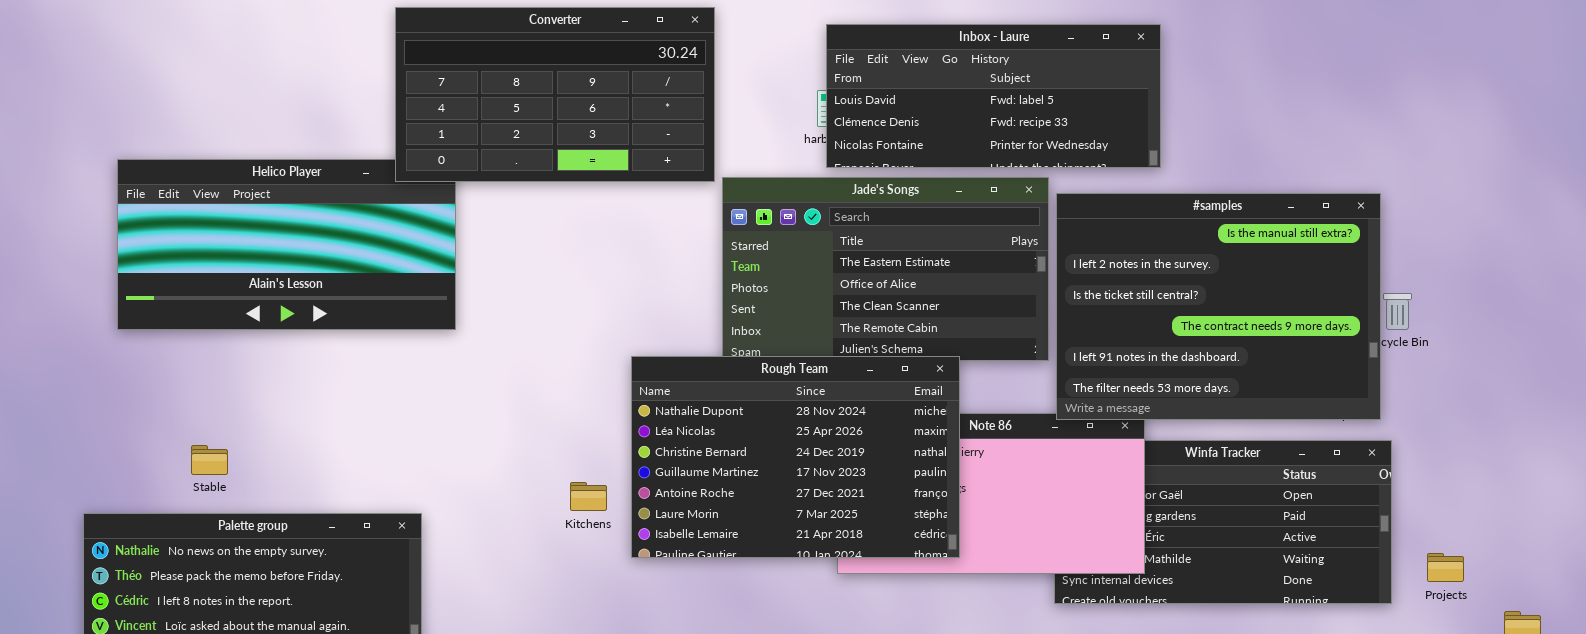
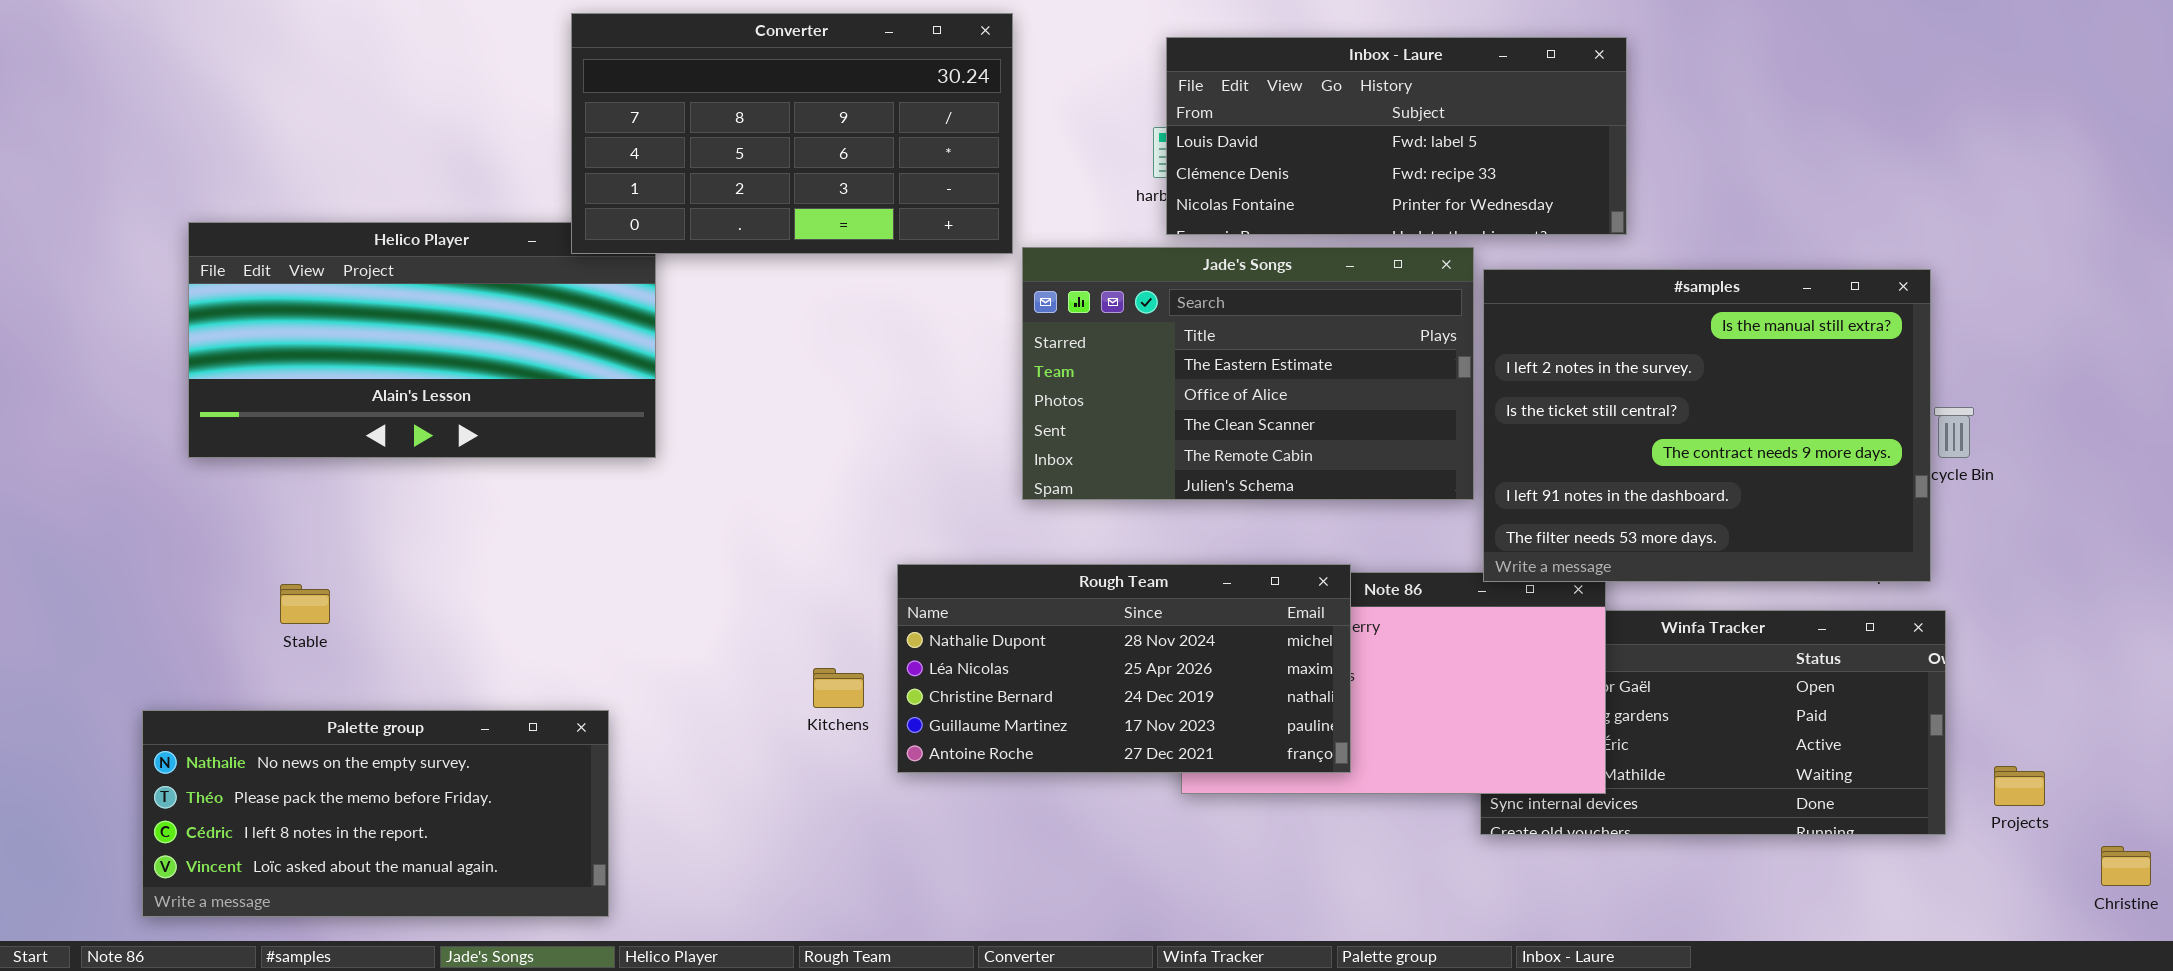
Rough Team: [631,356,960,558] -> [897,564,1351,773], resized
Stable: [191,445,228,475] -> [280,584,330,624], moved

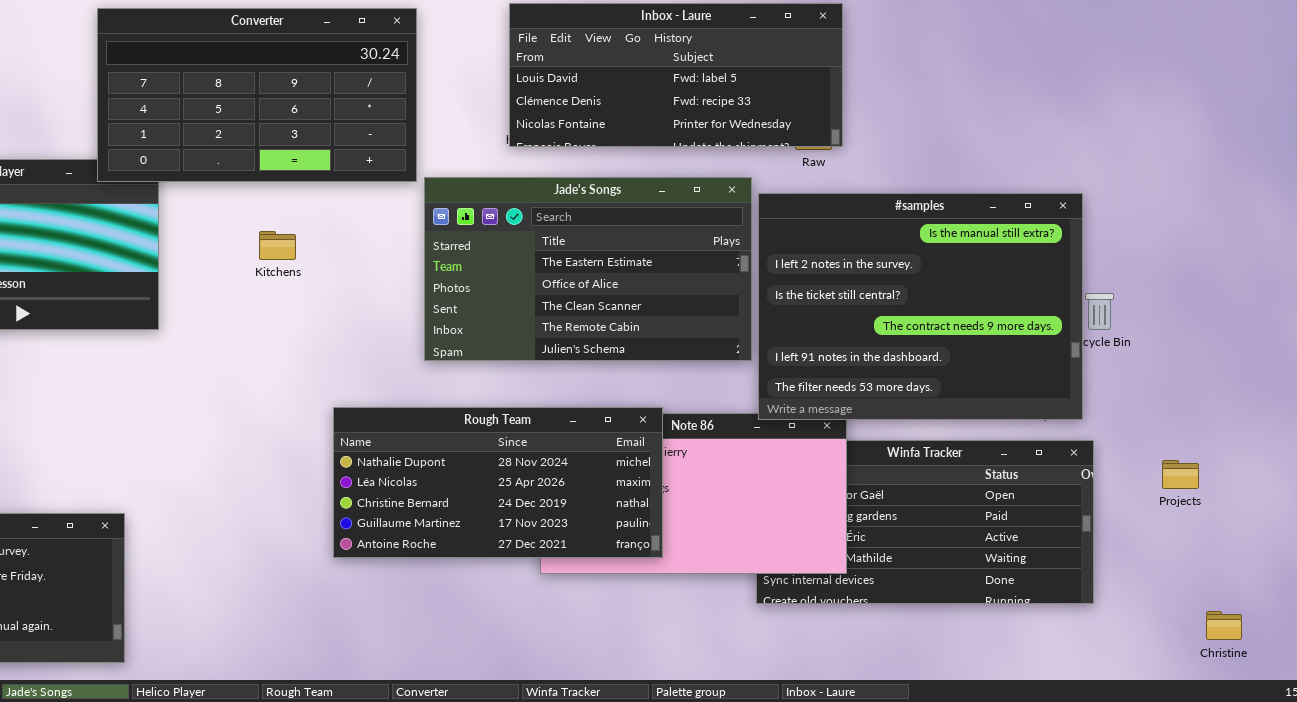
Inbox - Laure: [1166,37,1627,235] -> [509,3,843,147], moved
Kitchens: [813,668,864,708] -> [259,231,296,260], moved
Projects: [1994,766,2045,806] -> [1162,460,1199,489], moved

